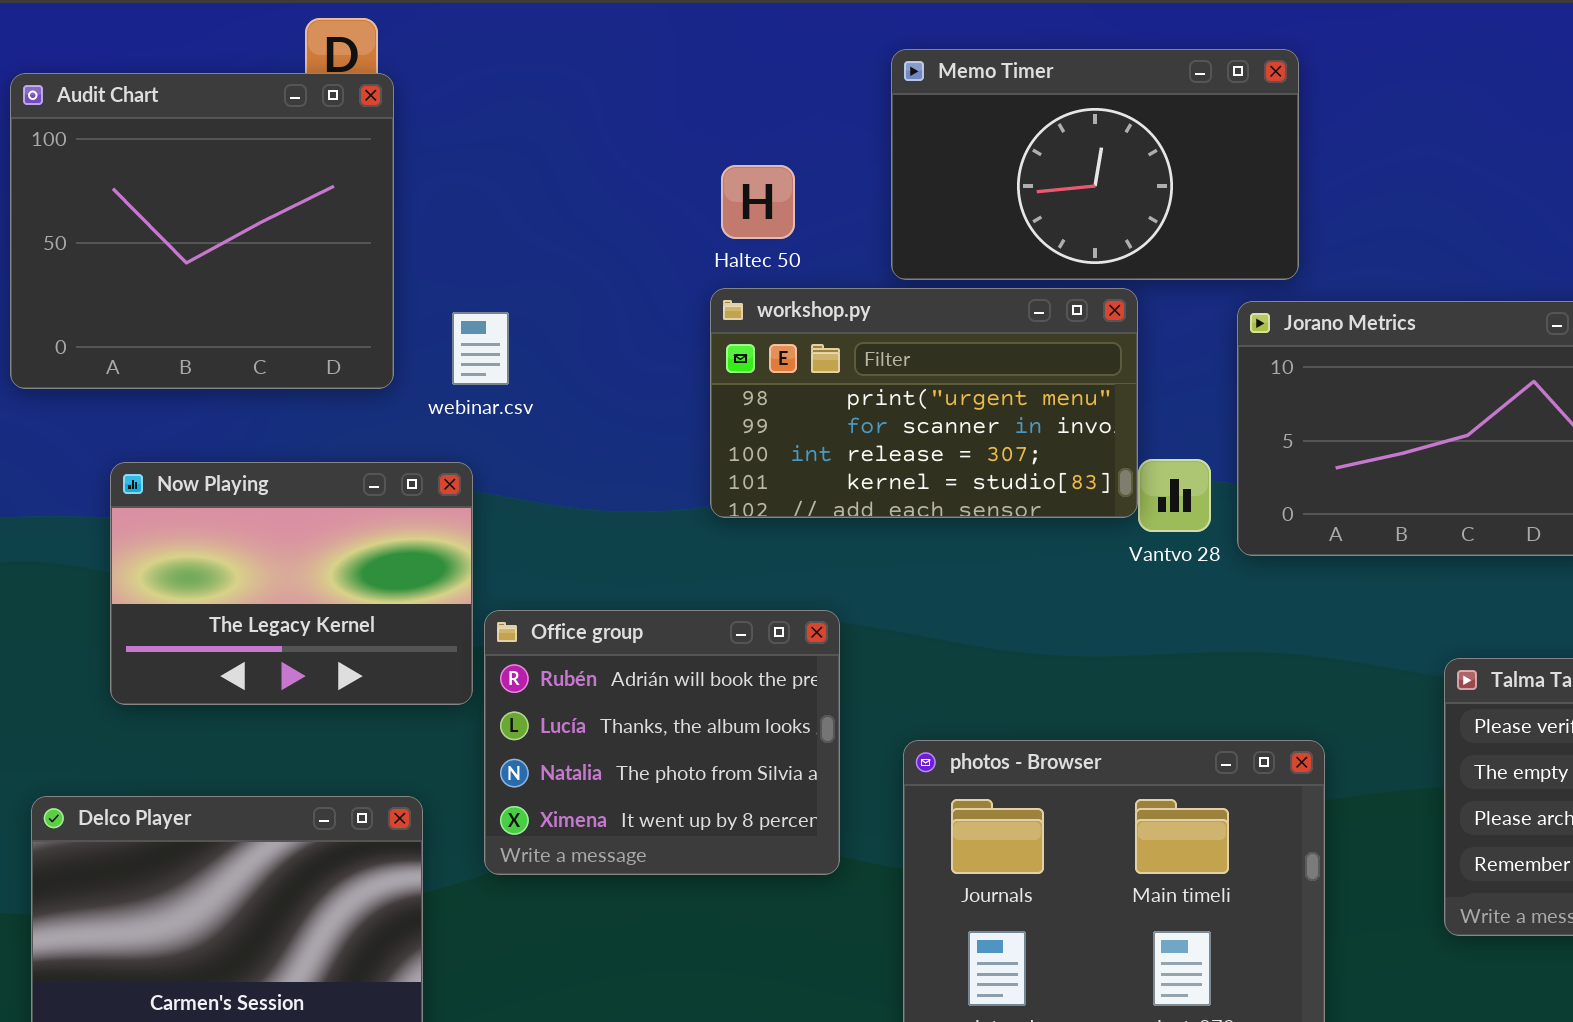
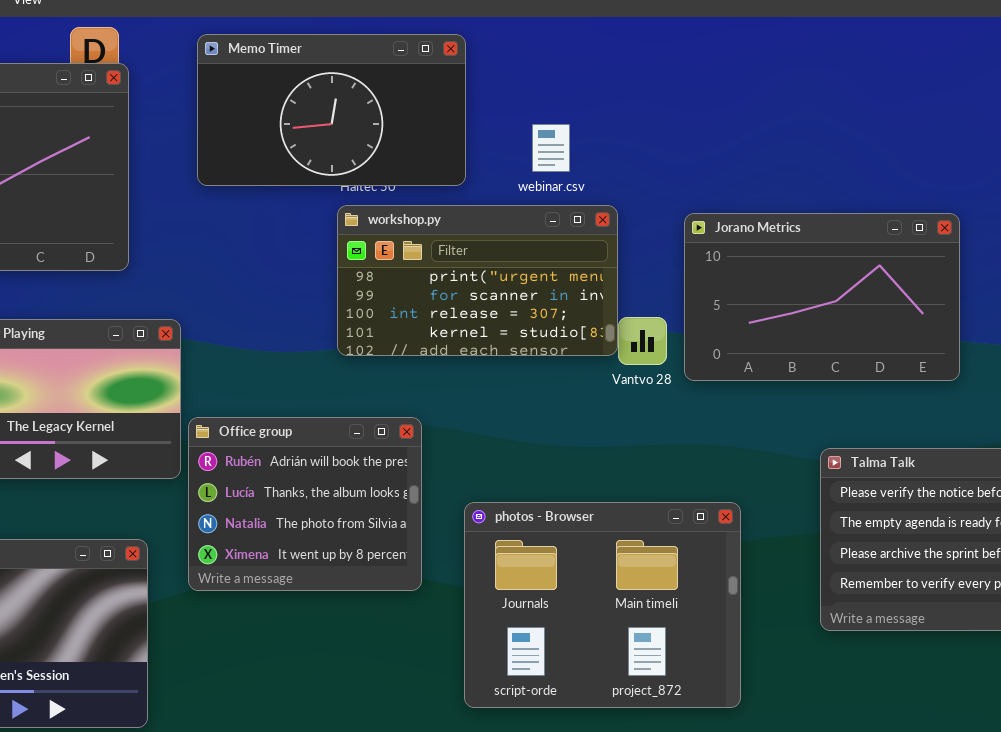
Memo Timer: [891,49,1299,280] -> [197,34,466,186], moved
webinar.csv: [452,312,509,385] -> [532,124,570,172], moved

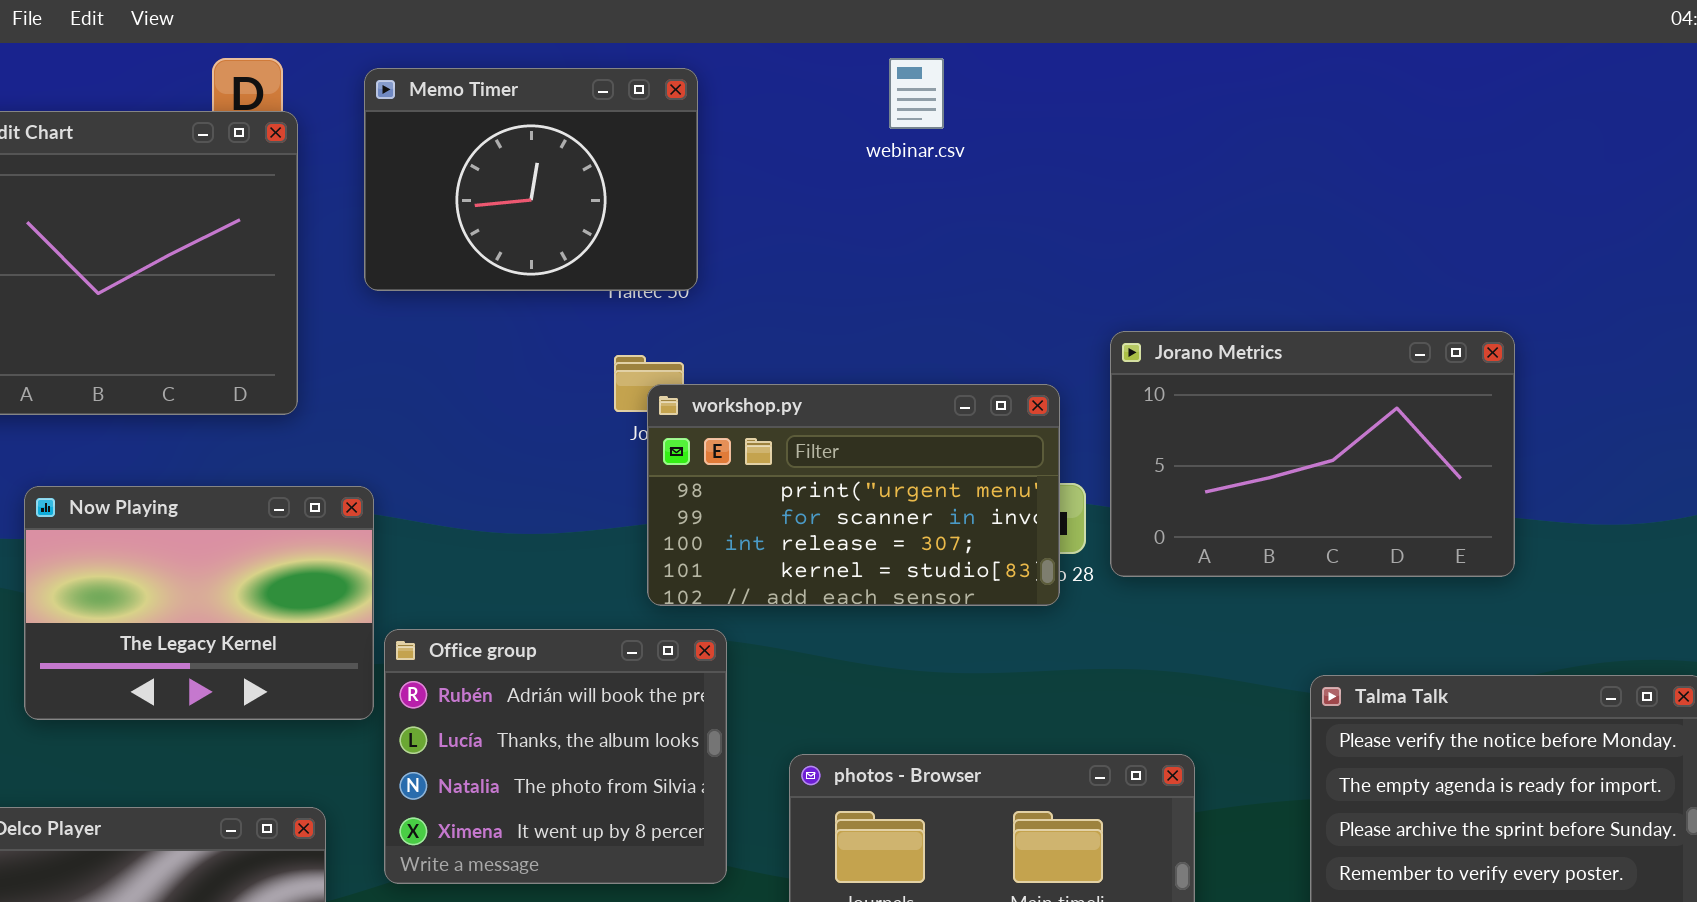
Memo Timer: [197,34,466,186] -> [364,68,698,291], moved, resized
webinar.csv: [532,124,570,172] -> [889,58,944,129], moved
workshop.py: [337,205,618,356] -> [647,384,1060,606], moved

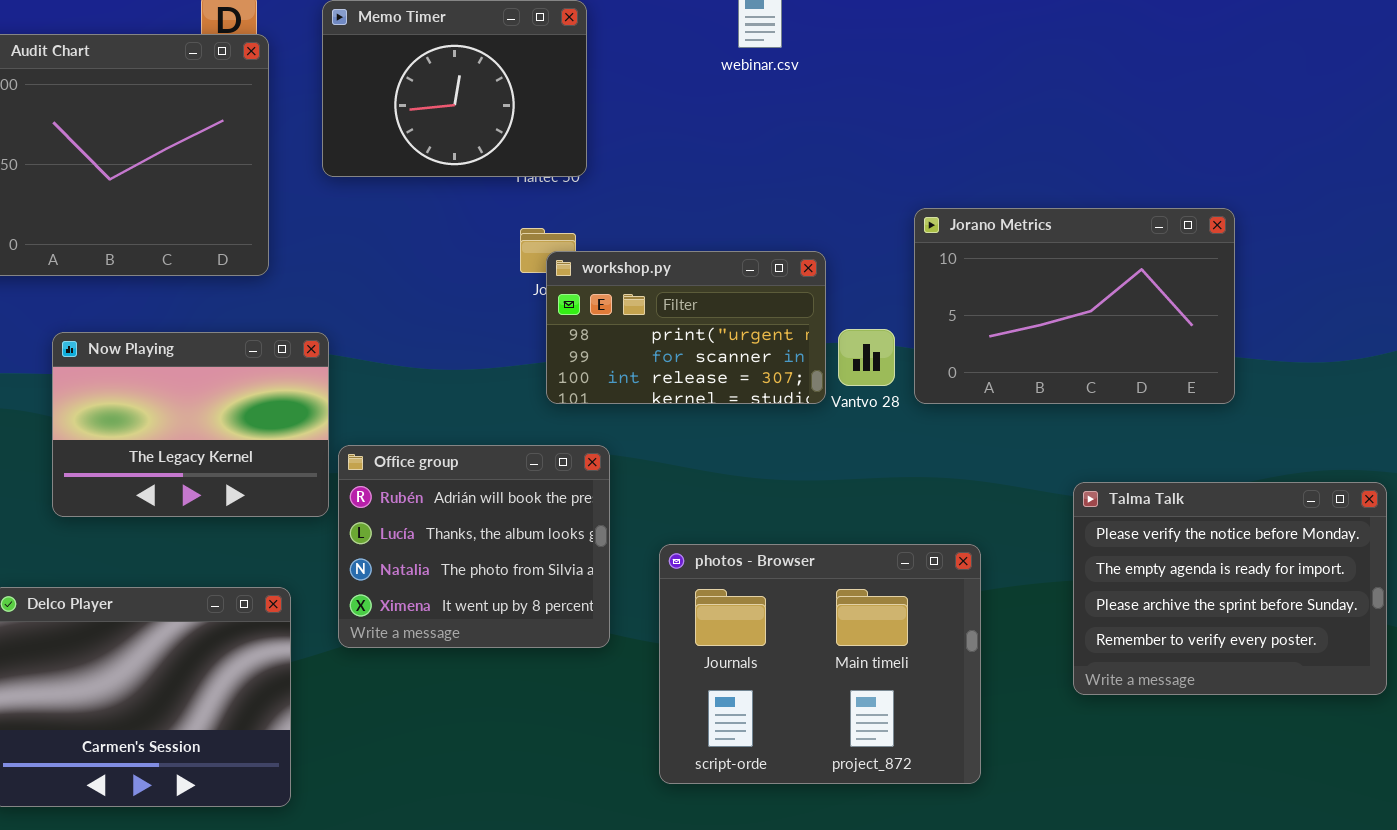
workshop.py: [647,384,1060,606] -> [546,251,826,404], resized

